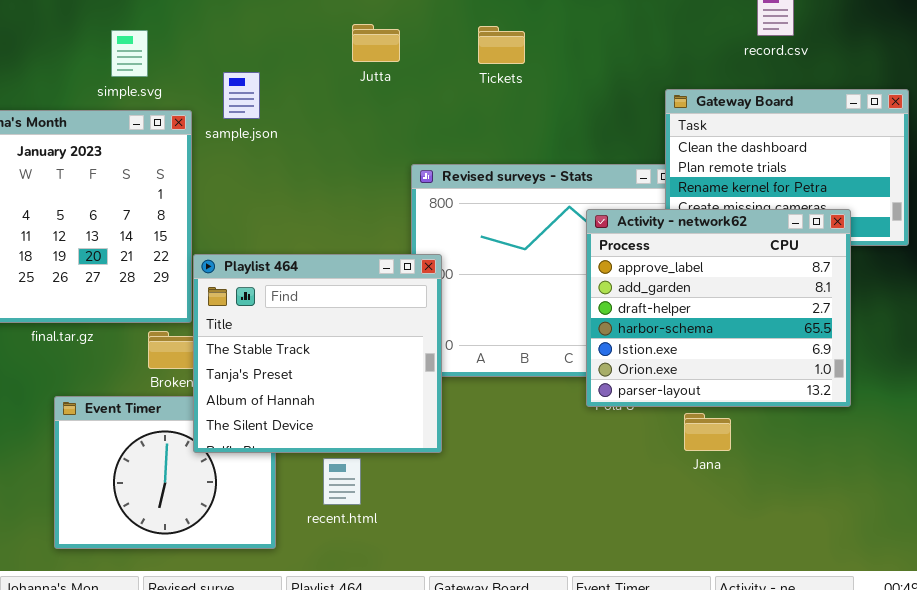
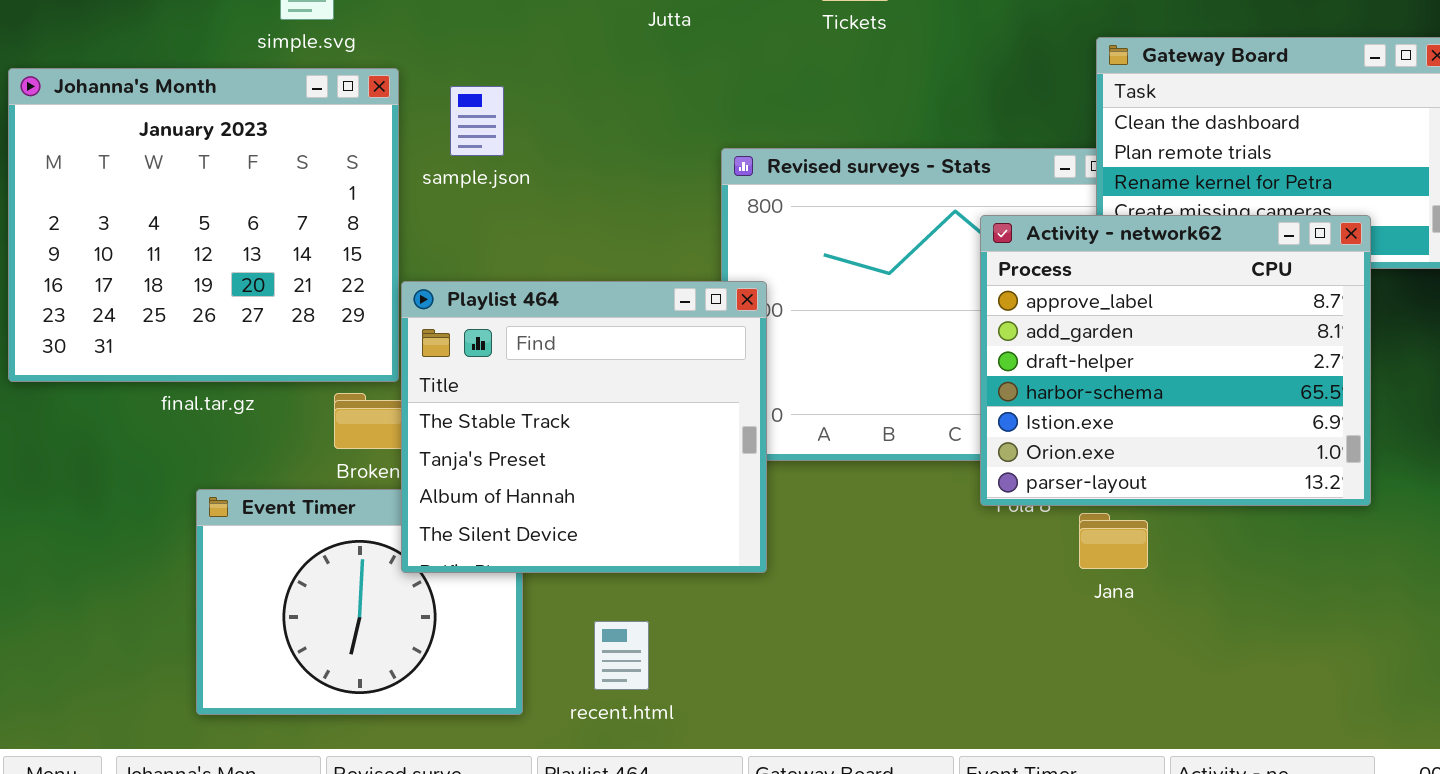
sample.json: [223,72,260,119] -> [450,86,504,156], moved
Jana: [684,413,731,451] -> [1079,513,1148,569], moved
recent.html: [323,458,361,505] -> [594,621,649,690], moved

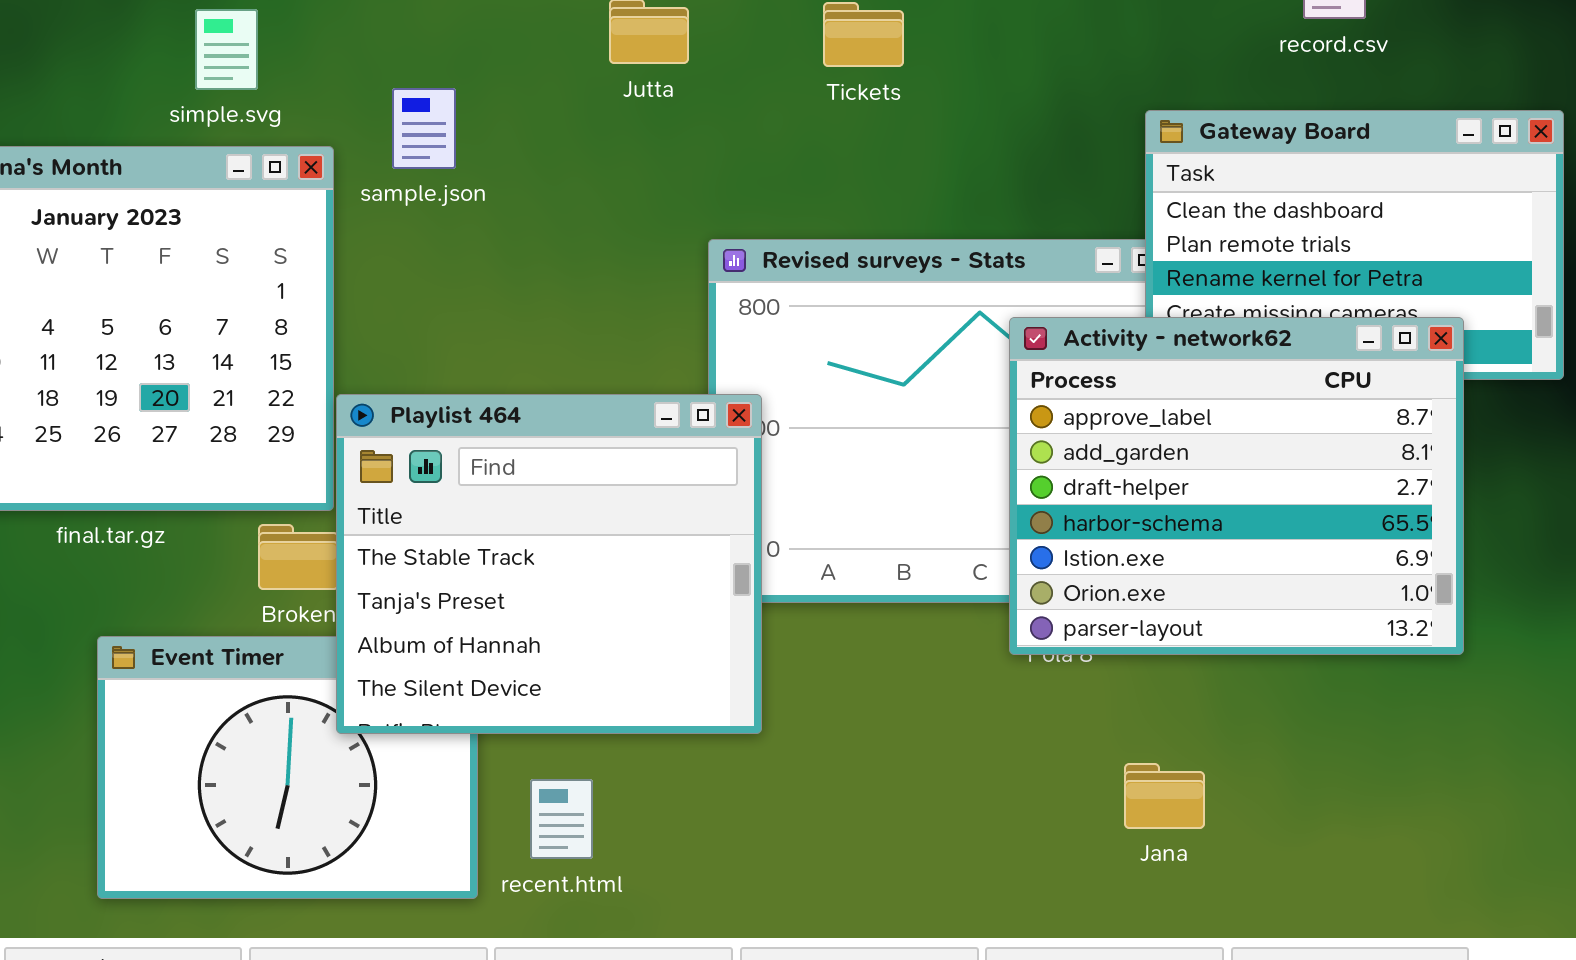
sample.json: [450,86,504,156] -> [392,88,456,169], moved
Jana: [1079,513,1148,569] -> [1124,763,1205,829], moved
recent.html: [594,621,649,690] -> [530,779,593,859], moved

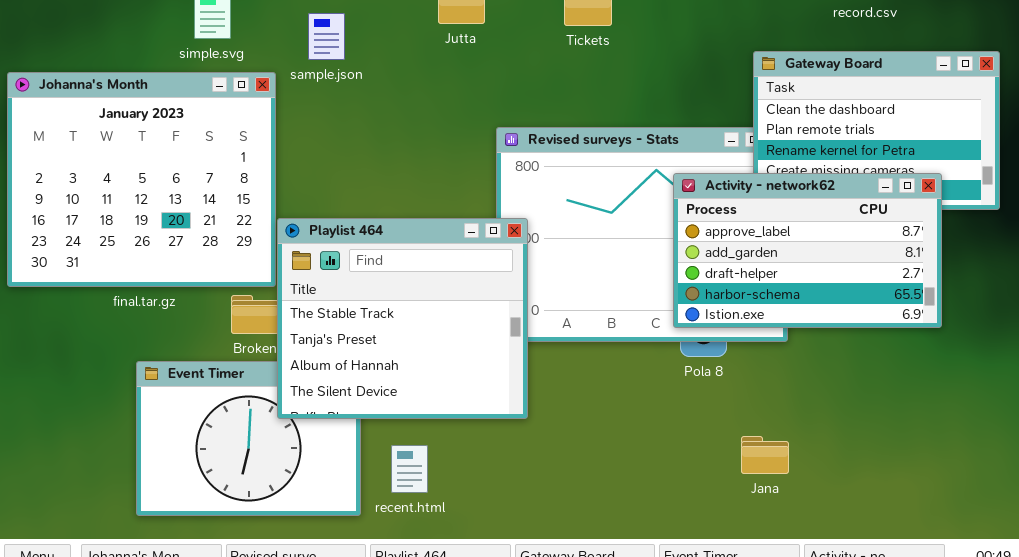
sample.json: [392,88,456,169] -> [308,13,345,60], moved
Activity - network62: [1009,317,1464,655] -> [673,173,942,328], resized

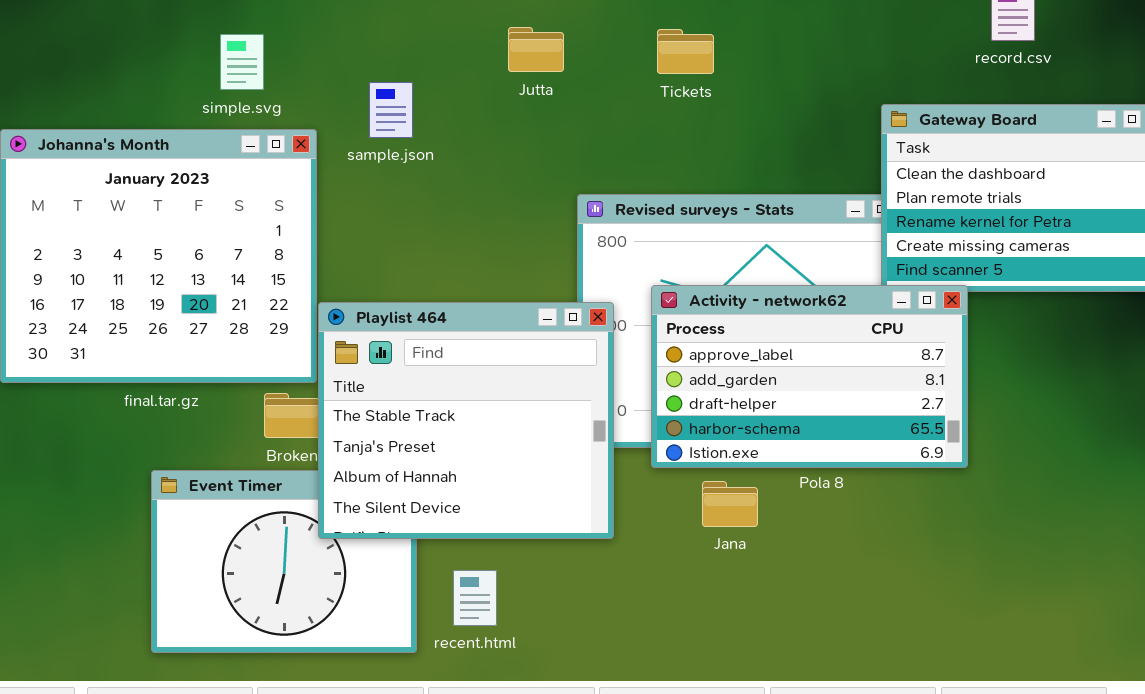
sample.json: [308,13,345,60] -> [369,82,413,138], moved
Activity - network62: [673,173,942,328] -> [651,285,968,468], moved
Jana: [741,436,789,474] -> [702,481,758,527], moved

